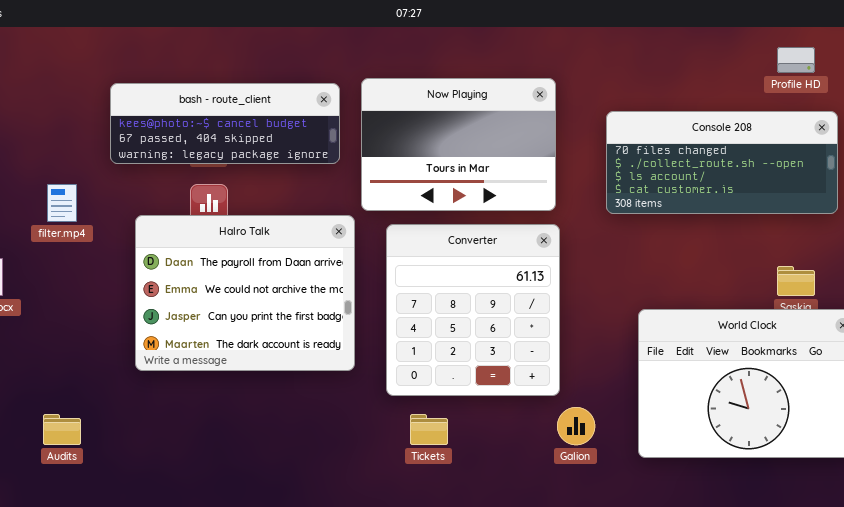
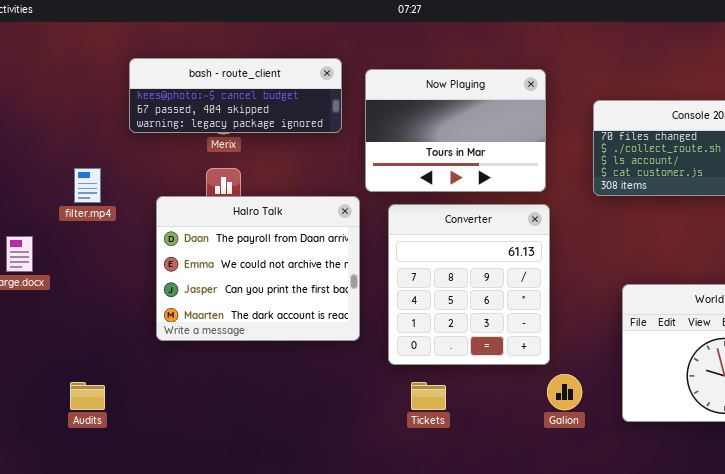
bash - route_client: [110,83,340,164] -> [129,58,342,133], moved

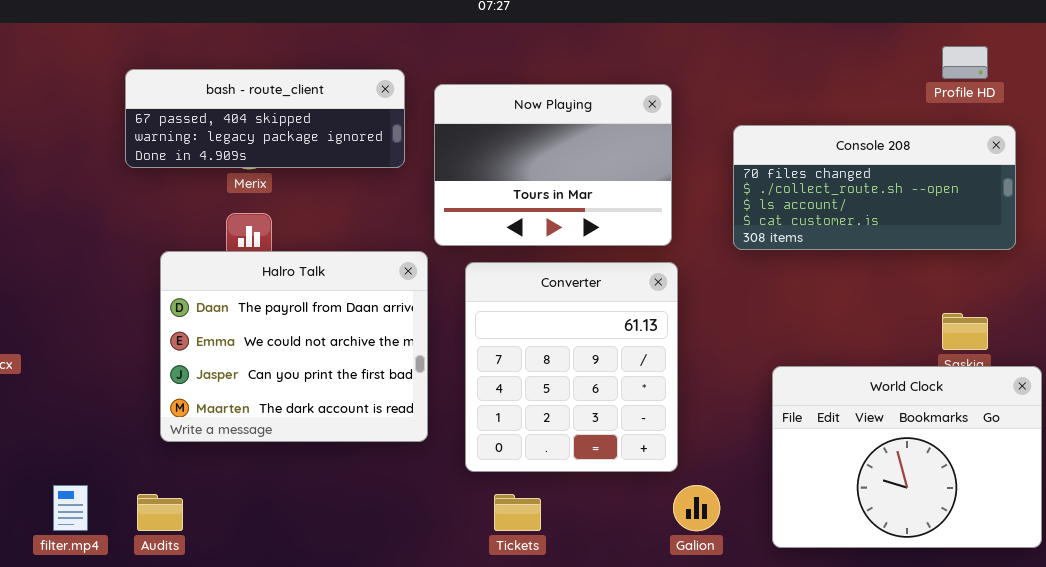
bash - route_client: [129,58,342,133] -> [125,69,405,168], scrolled down 1 row
filter.mp4: [74,168,101,203] -> [53,485,88,531], moved
Audits: [70,382,105,410] -> [137,494,183,531], moved

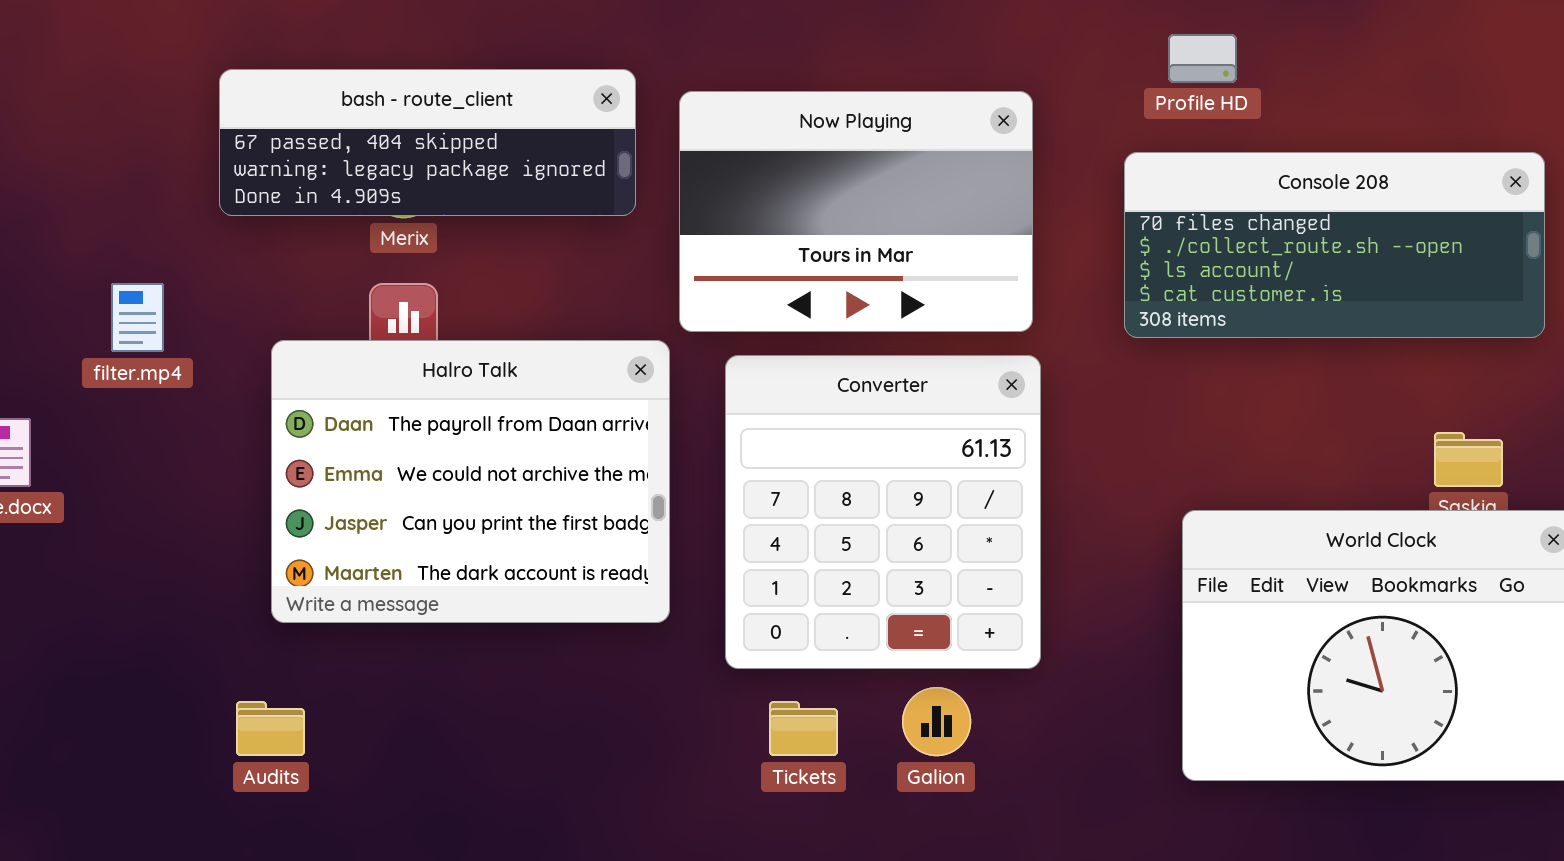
Profile HD: [942,46,988,79] -> [1168,34,1237,83], moved
filter.mp4: [53,485,88,531] -> [111,283,164,352], moved
Galion: [673,485,720,531] -> [902,687,971,756], moved

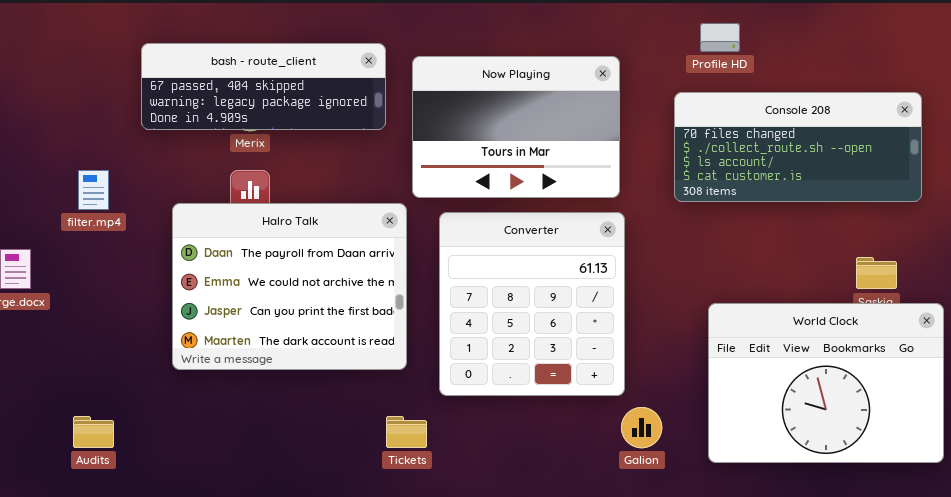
Galion: [902,687,971,756] -> [621,407,662,448], moved
Audits: [236,701,305,756] -> [73,416,114,448], moved
Tickets: [769,701,838,756] -> [386,416,427,448], moved

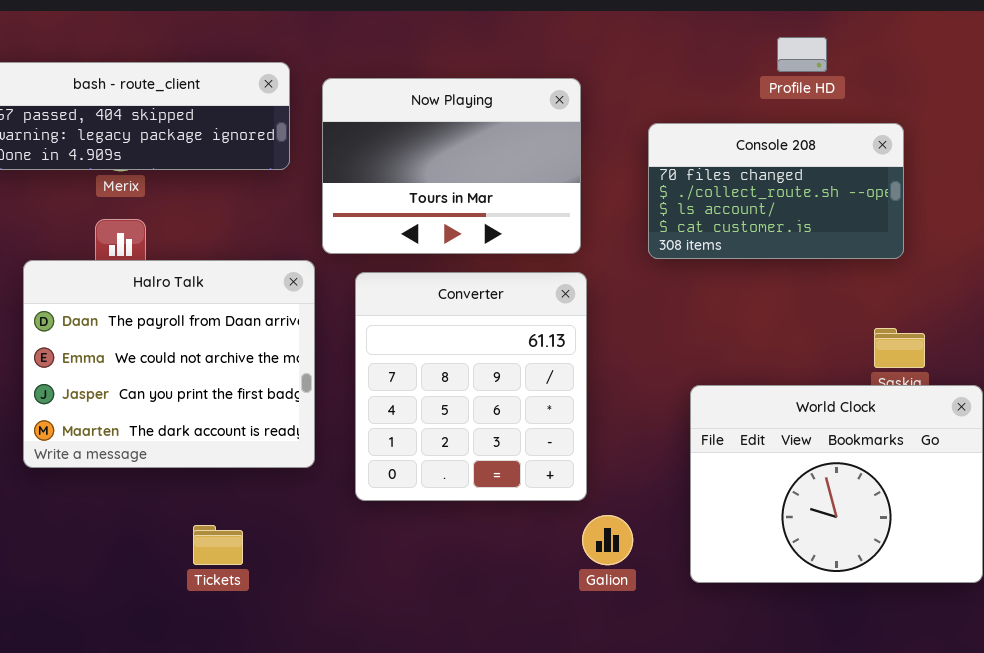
Profile HD: [700,23,740,52] -> [777,37,827,72], moved
Console 208: [674,92,922,202] -> [648,123,904,259], resized
Tickets: [386,416,427,448] -> [193,525,243,565], moved

